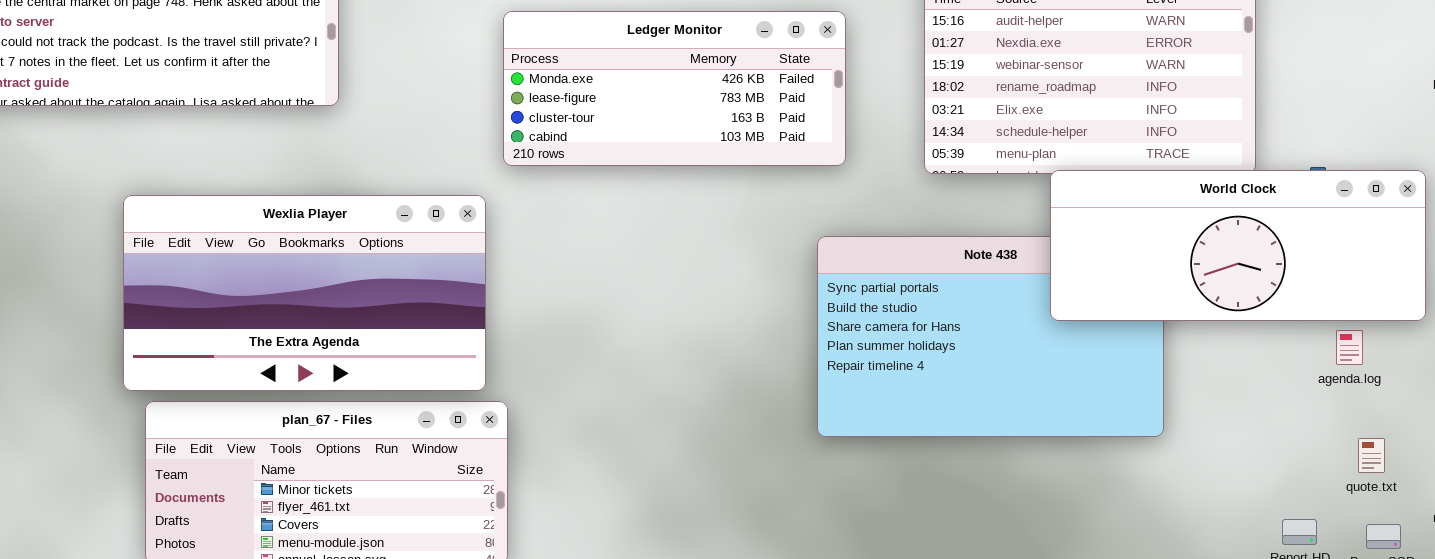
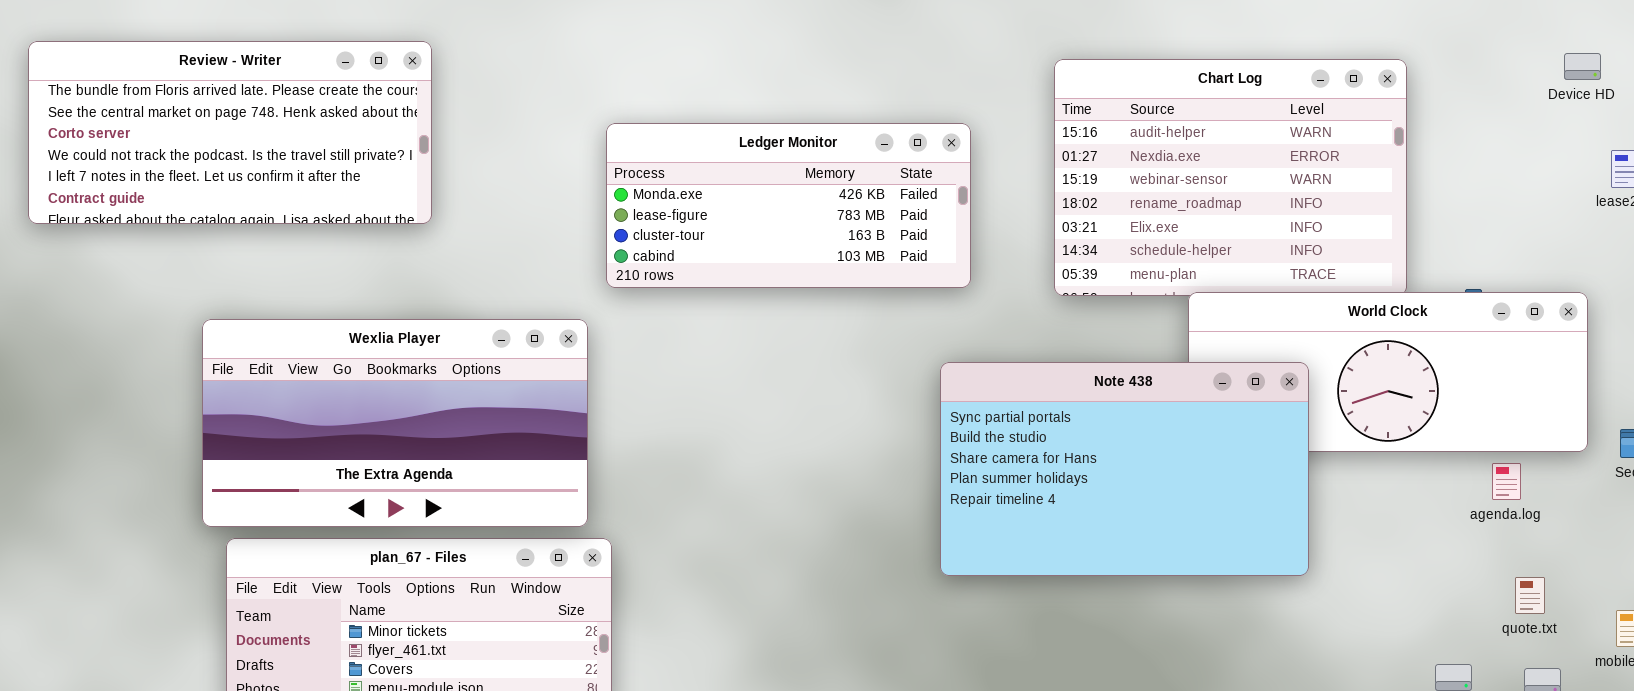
Note 438: [817,236,1164,437] -> [940,362,1309,576], raised

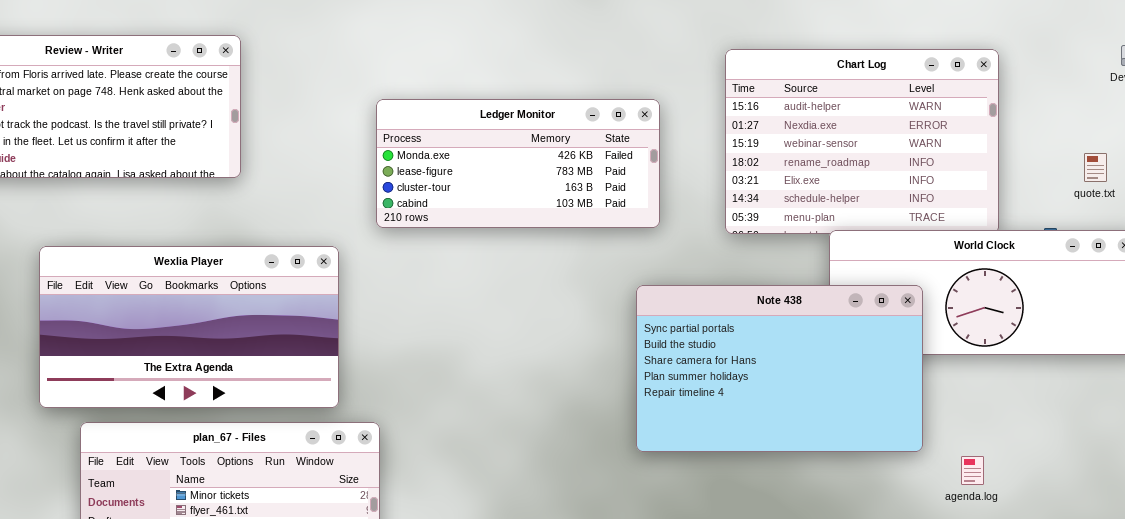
Wexlia Player: [202,319,588,527] -> [39,246,339,408], moved
agenda.log: [1492,463,1521,500] -> [961,456,984,485], moved
quote.txt: [1515,577,1545,614] -> [1084,153,1107,182], moved

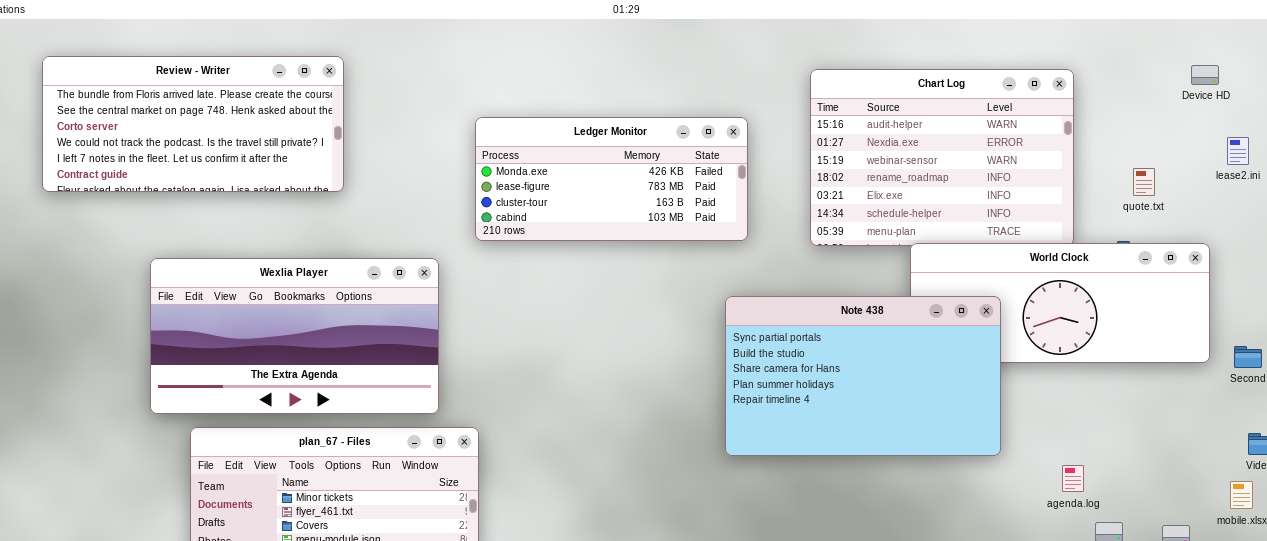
quote.txt: [1084,153,1107,182] -> [1133,168,1155,196], moved
agenda.log: [961,456,984,485] -> [1062,465,1084,492], moved

